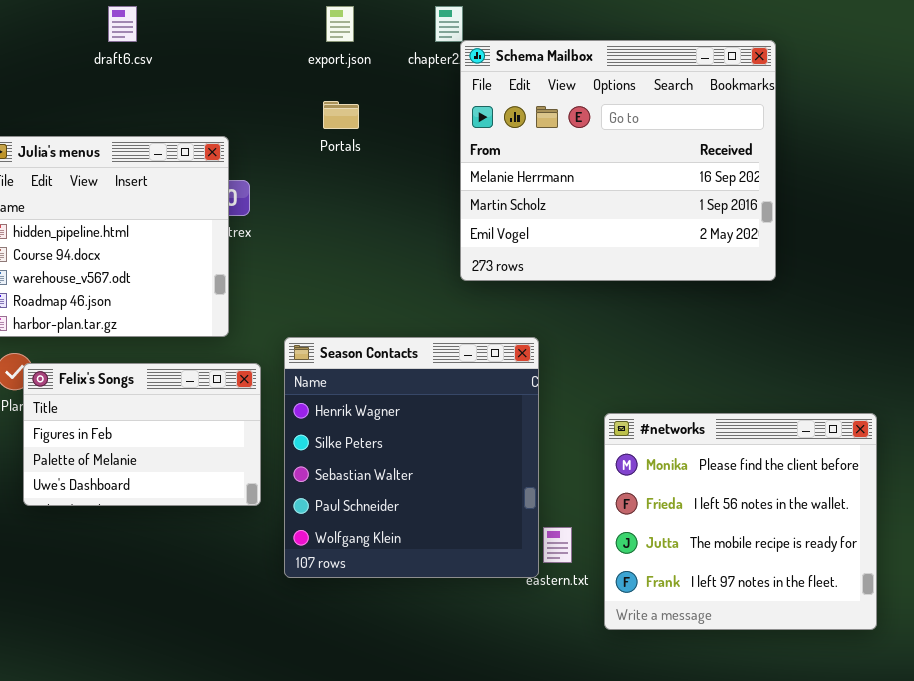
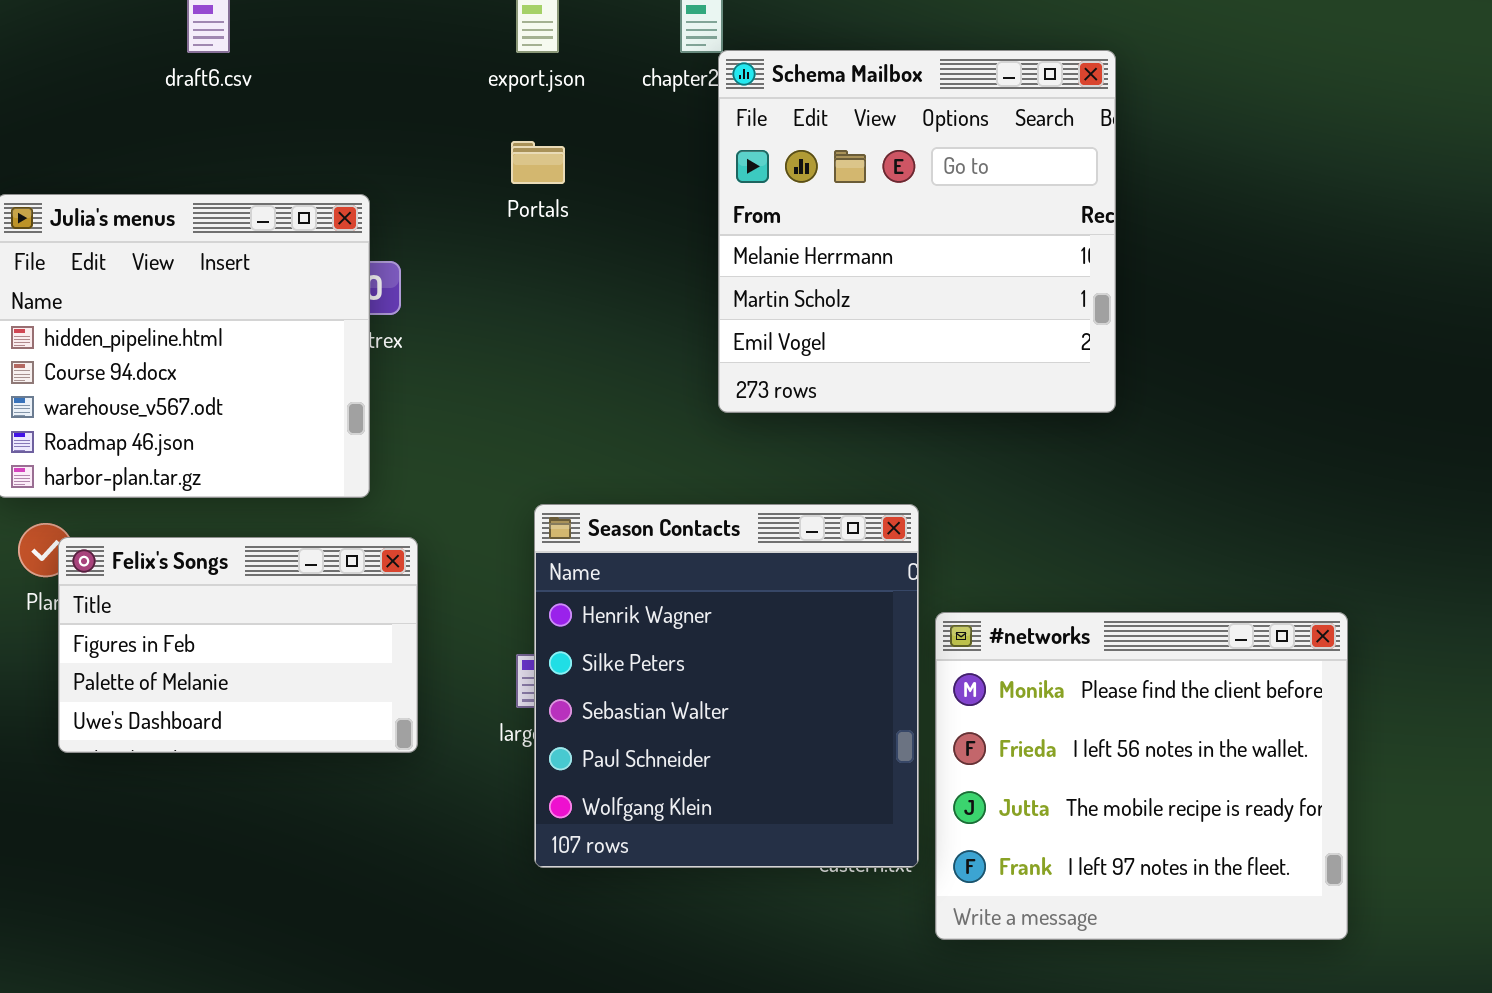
Schema Mailbox: [460,40,776,281] -> [718,50,1116,413], resized
Season Contacts: [284,337,539,578] -> [534,504,919,868], moved

